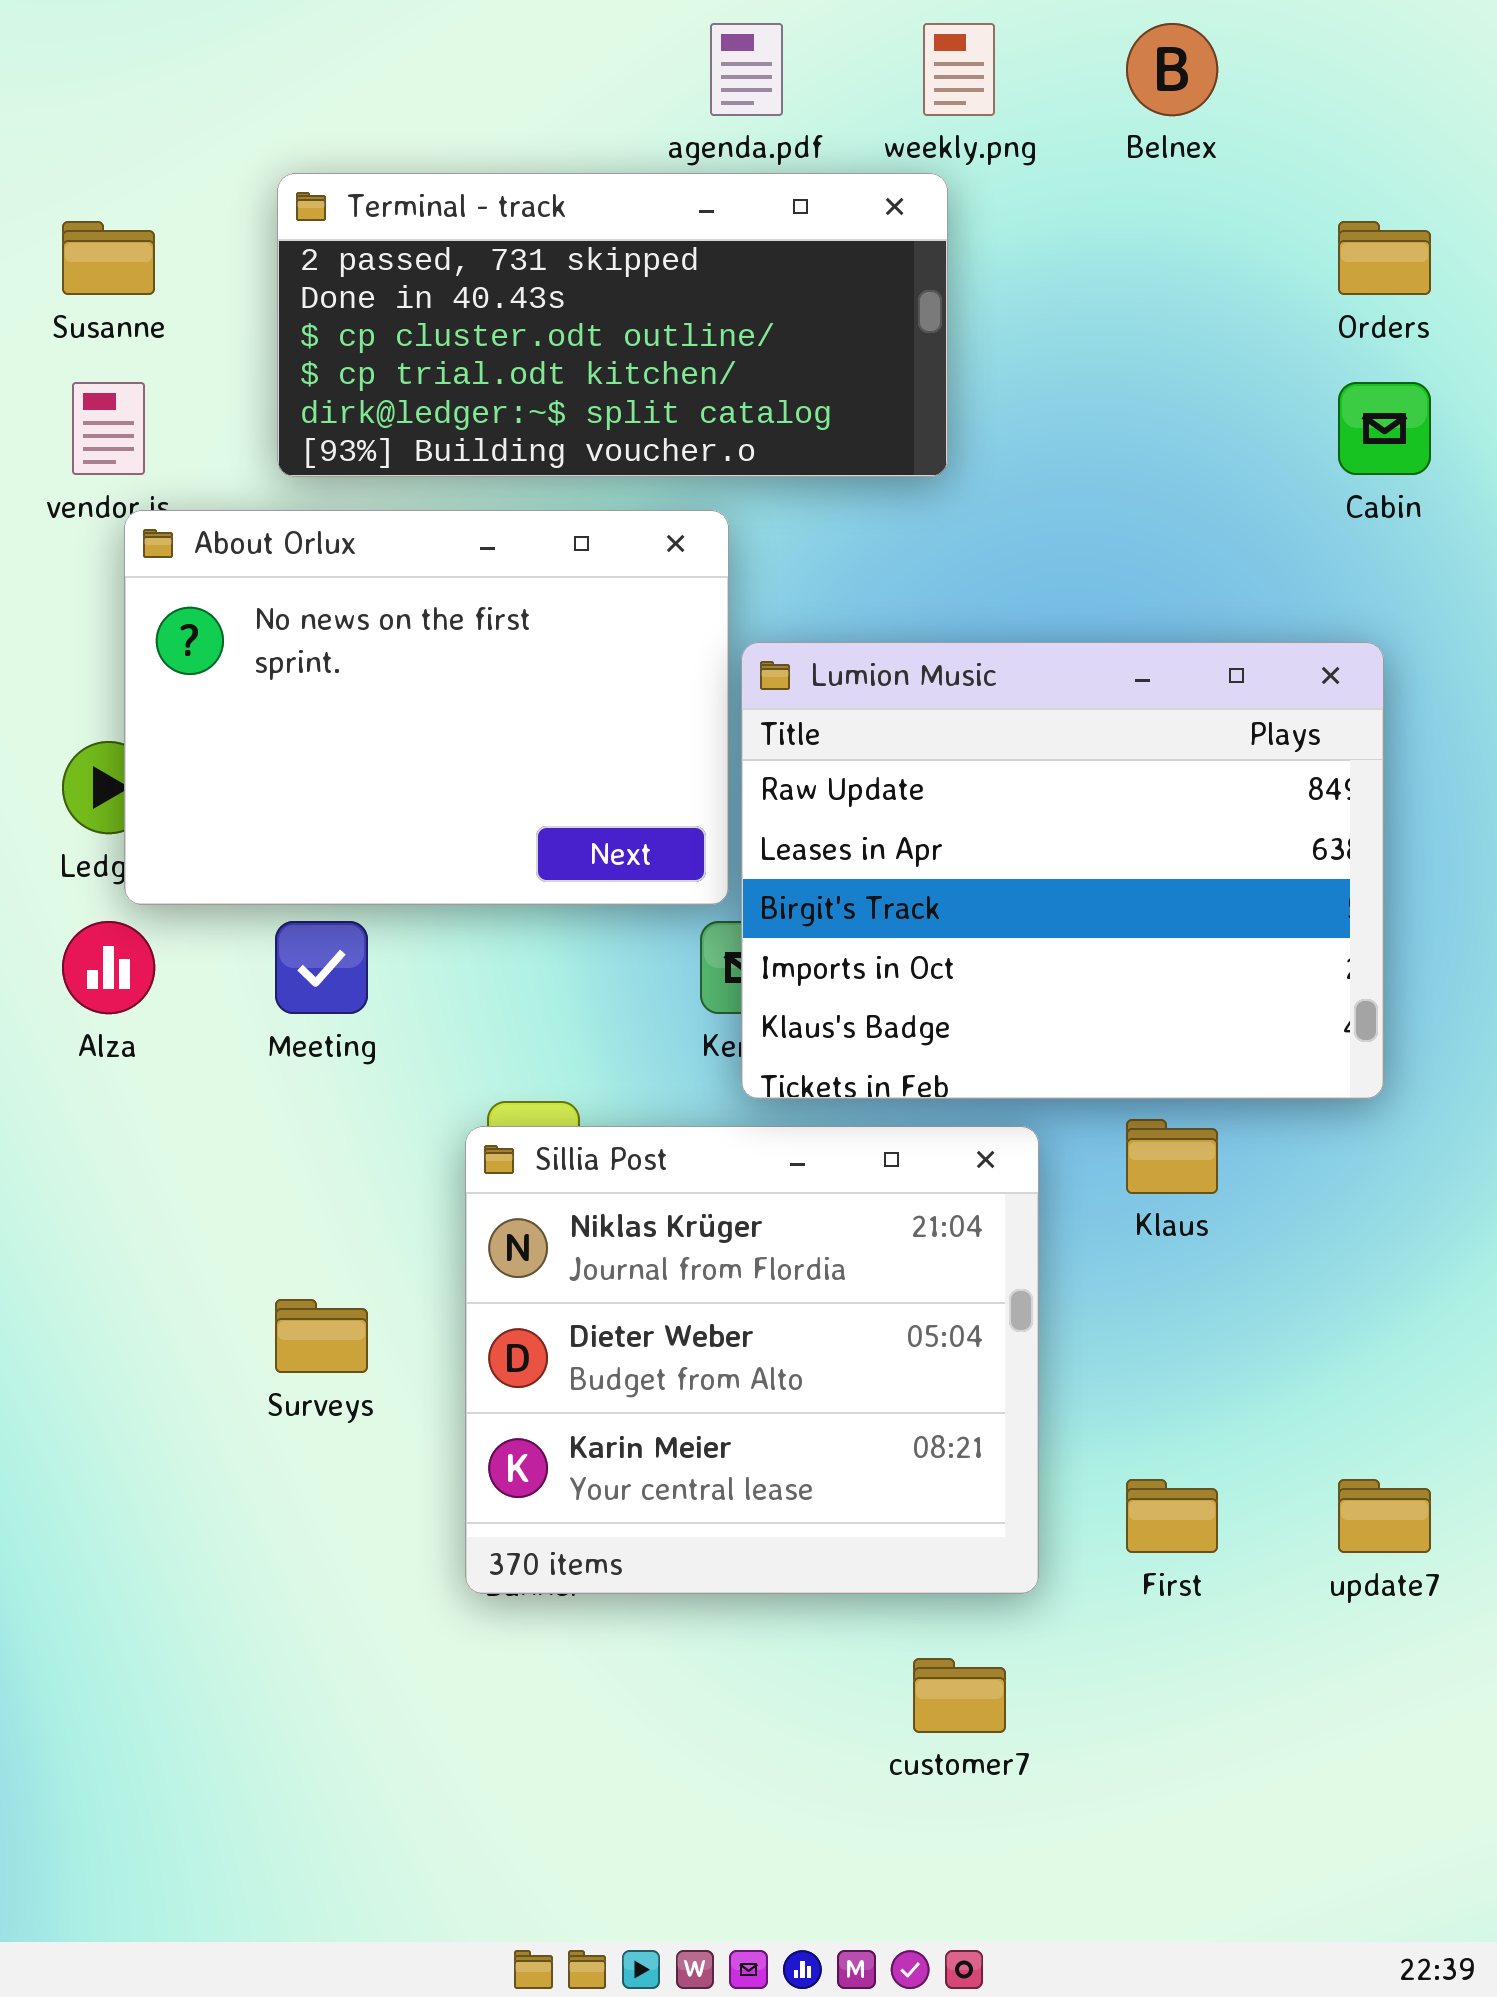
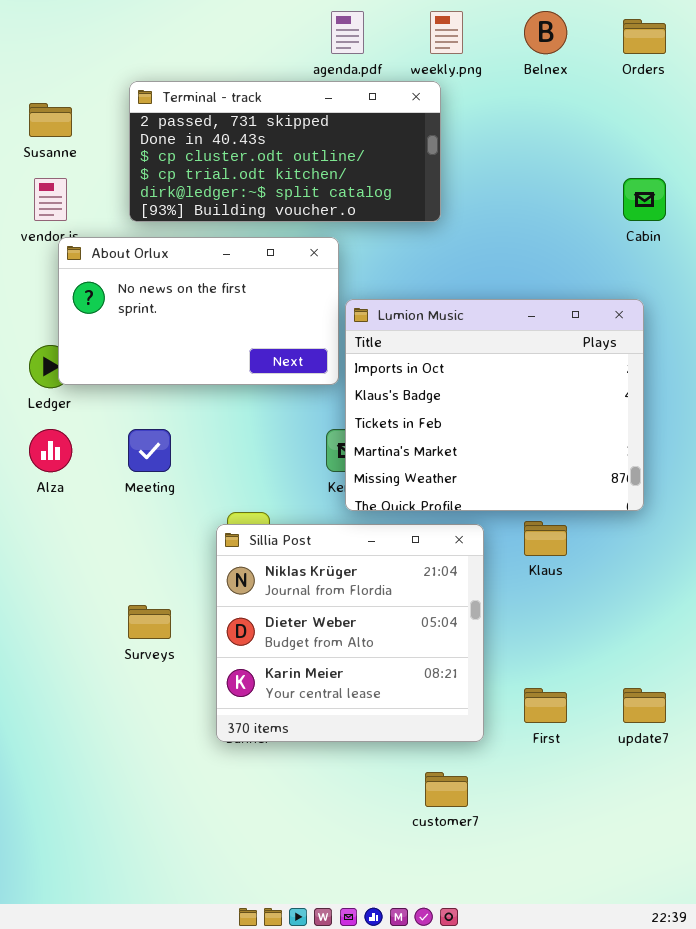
Orders: [1338,221,1431,295] -> [623,19,666,54], moved
About Orlux: [124,510,729,905] -> [58,237,339,385], resized
Lumion Music: [741,642,1384,1099] -> [345,299,644,511], scrolled down 3 rows

